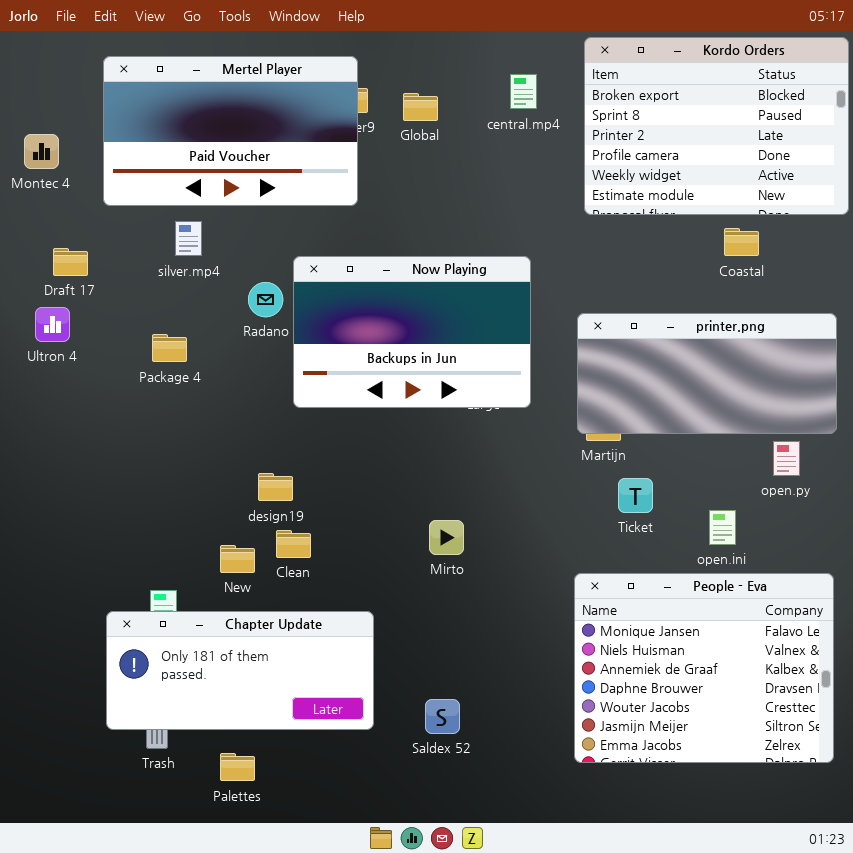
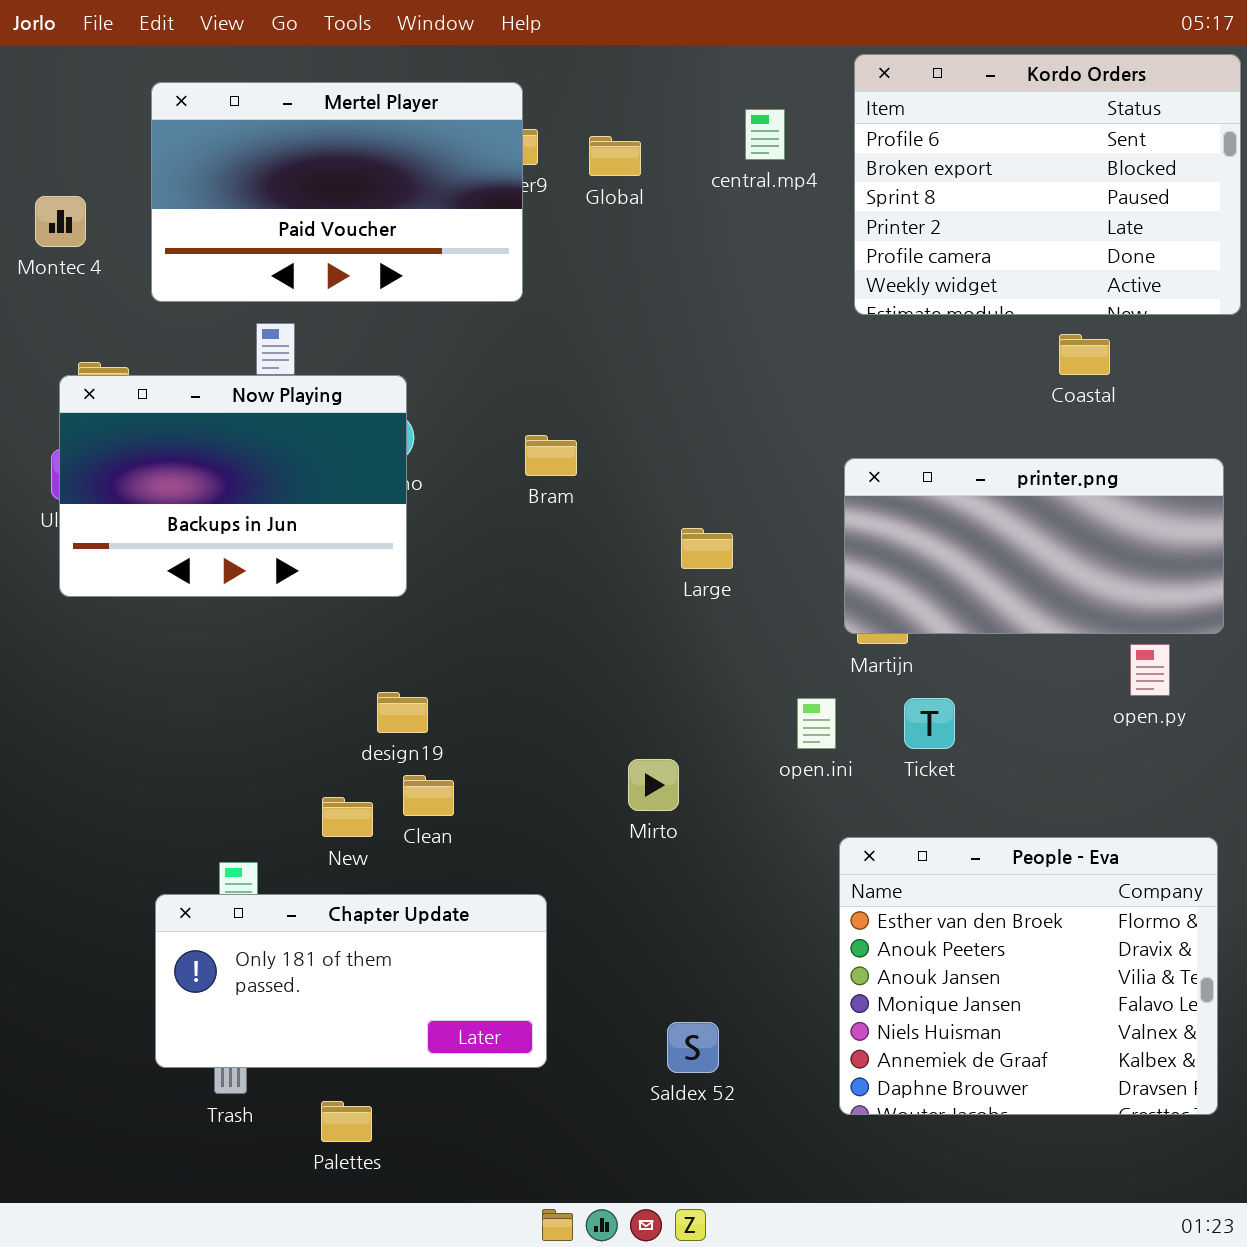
Kordo Orders: [584,37,849,215] -> [854,54,1241,315], scrolled up 1 row
Now Playing: [293,256,531,408] -> [59,375,407,597], moved
open.ini: [709,510,736,545] -> [797,698,836,749], moved
People - Eva: [574,573,834,763] -> [839,837,1218,1115], scrolled up 3 rows
Saldex 52: [425,699,460,734] -> [667,1022,719,1073], moved

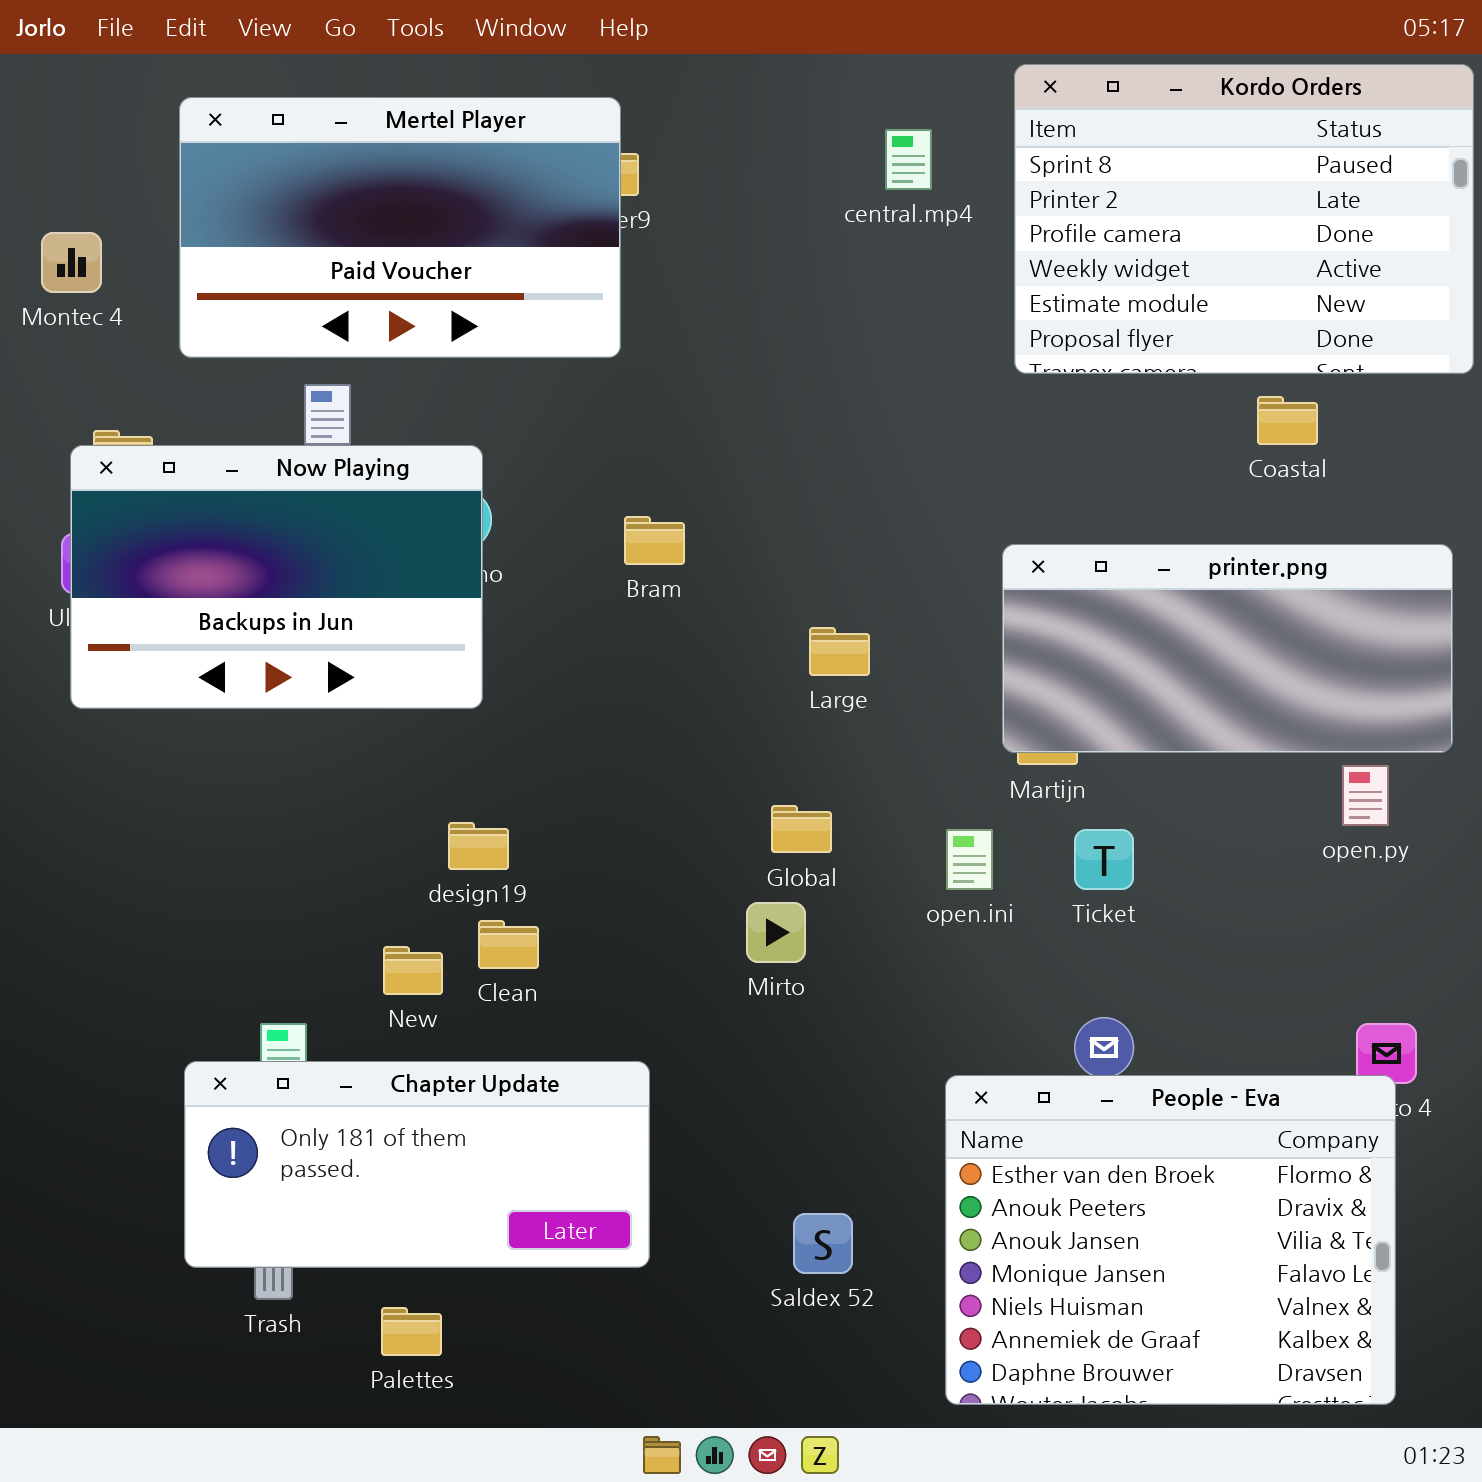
Kordo Orders: [854,54,1241,315] -> [1014,64,1474,374], scrolled down 2 rows
Global: [589,136,641,176] -> [771,805,832,853], moved
People - Eva: [839,837,1218,1115] -> [945,1075,1396,1405], moved

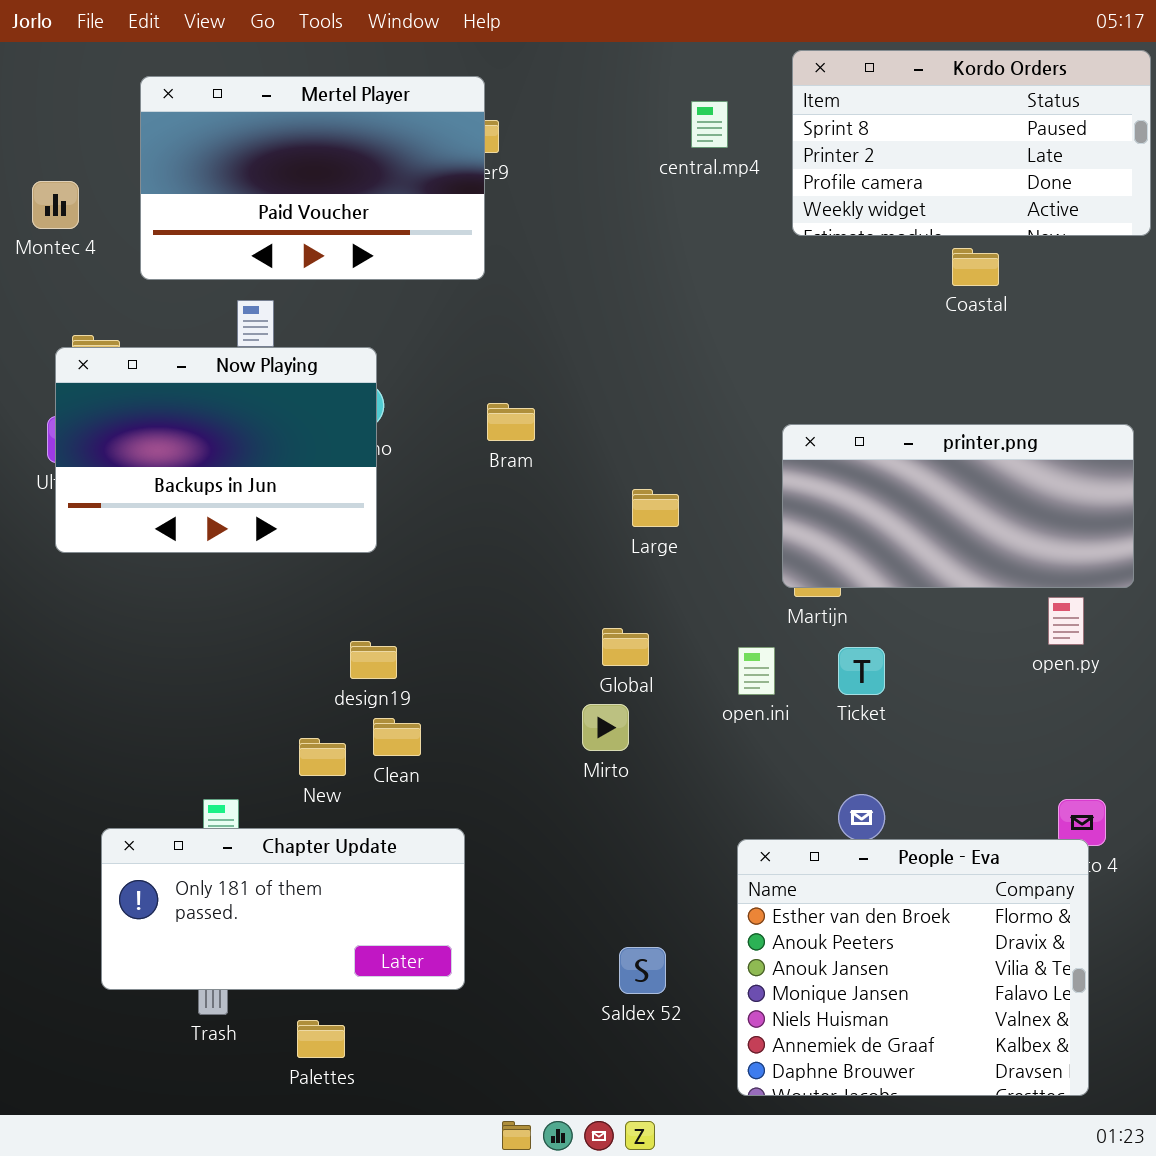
Kordo Orders: [1014,64,1474,374] -> [792,50,1151,236], resized
Coastal: [1257,396,1318,445] -> [952,248,999,286], moved
Chapter Update: [184,1061,650,1268] -> [101,828,465,990], moved

